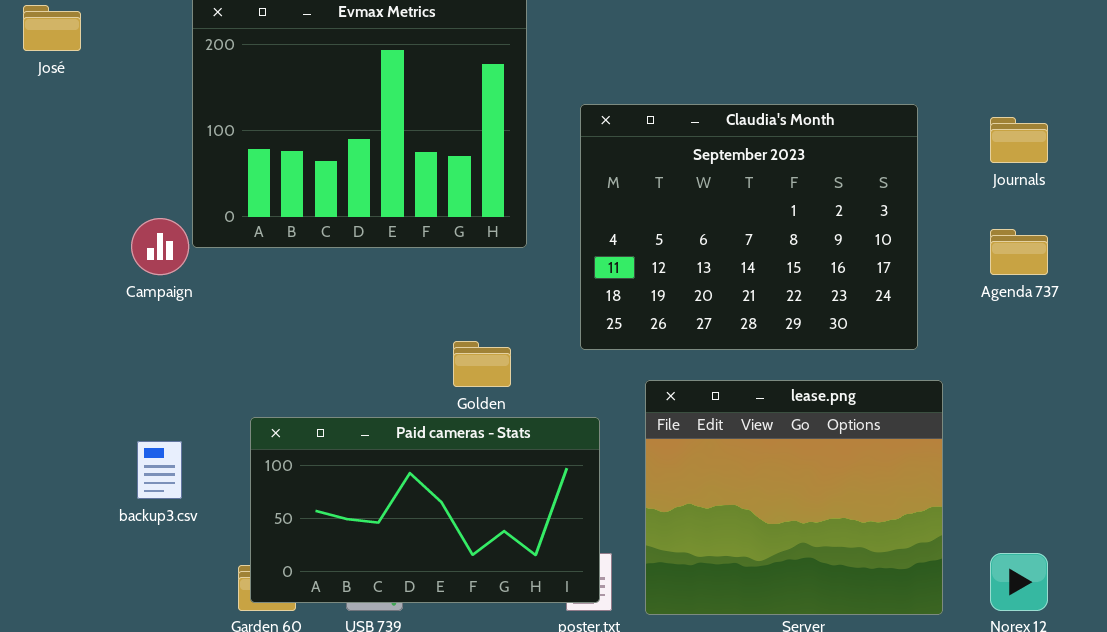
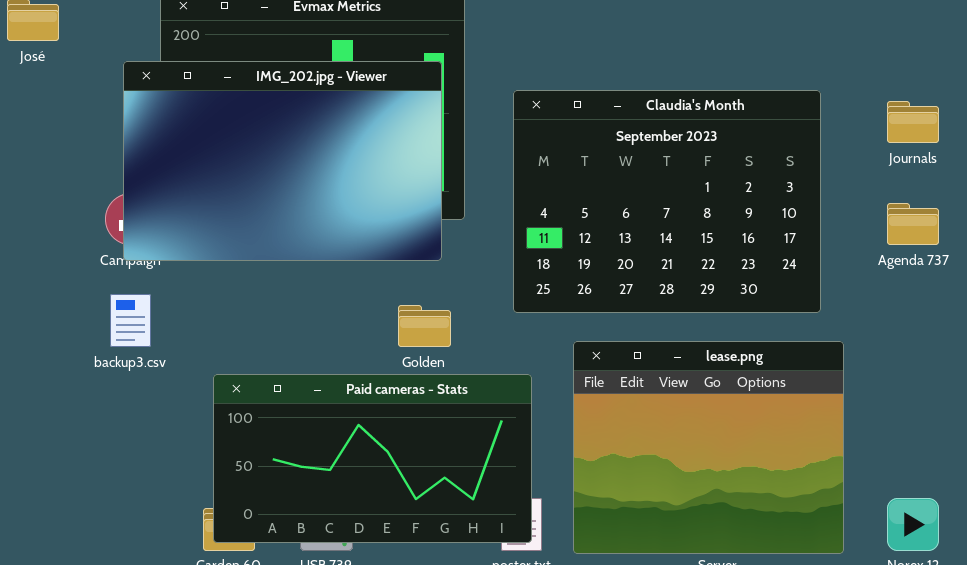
IMG_202.jpg - Viewer: none -> [123,61,442,261], opened
backup3.csv: [137,441,182,499] -> [110,294,151,347], moved

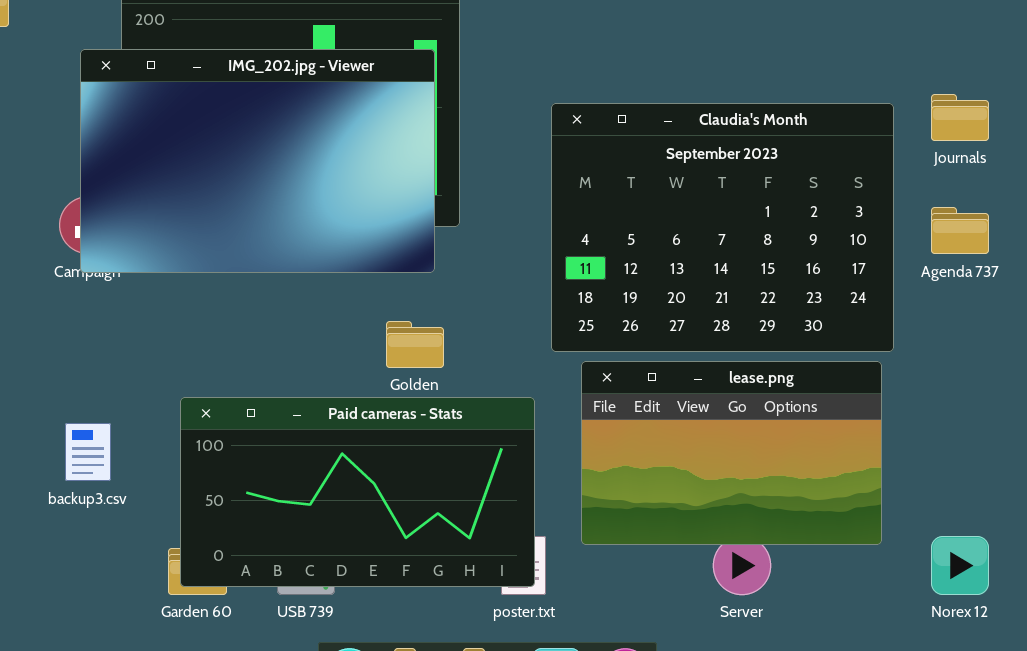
Claudia's Month: [513,90,821,313] -> [551,103,894,352], moved
backup3.csv: [110,294,151,347] -> [65,423,111,481], moved
lease.png: [573,341,844,554] -> [581,361,882,545], resized

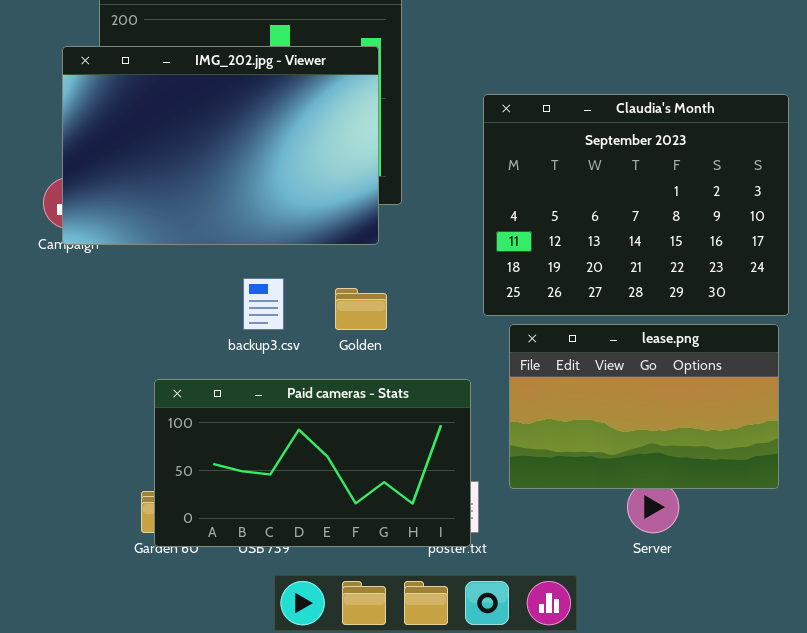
Paid cameras - Stats: [180,397,535,587] -> [154,379,471,547], moved
backup3.csv: [65,423,111,481] -> [243,278,284,330], moved

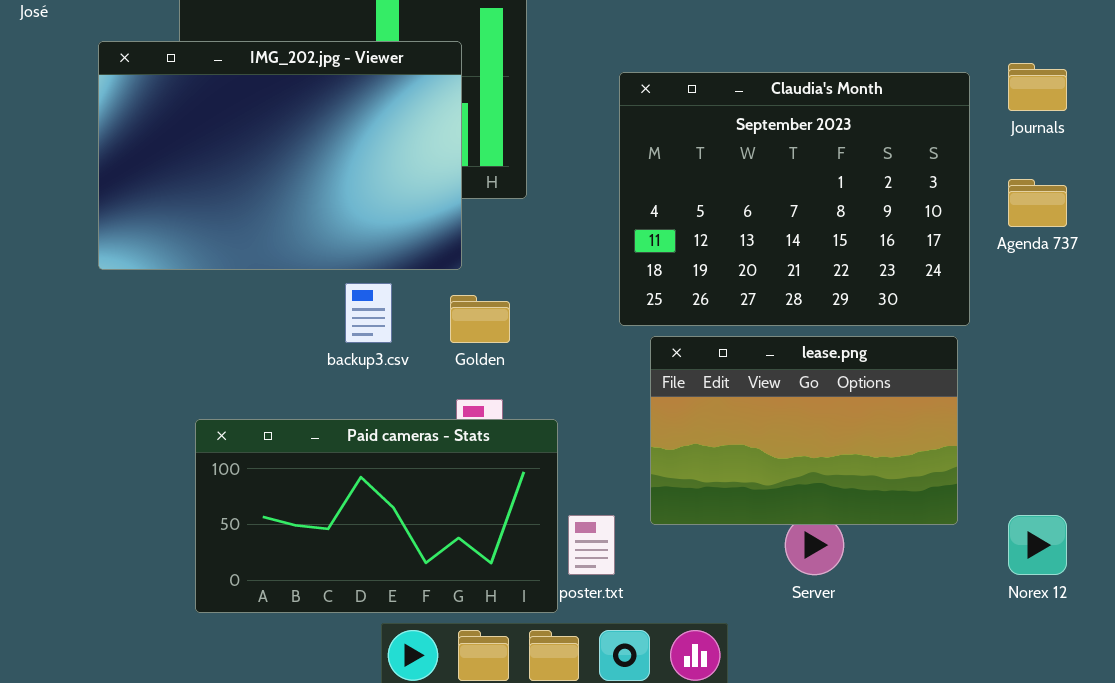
IMG_202.jpg - Viewer: [62,46,379,245] -> [98,41,462,270], moved
Paid cameras - Stats: [154,379,471,547] -> [195,419,558,613], moved

